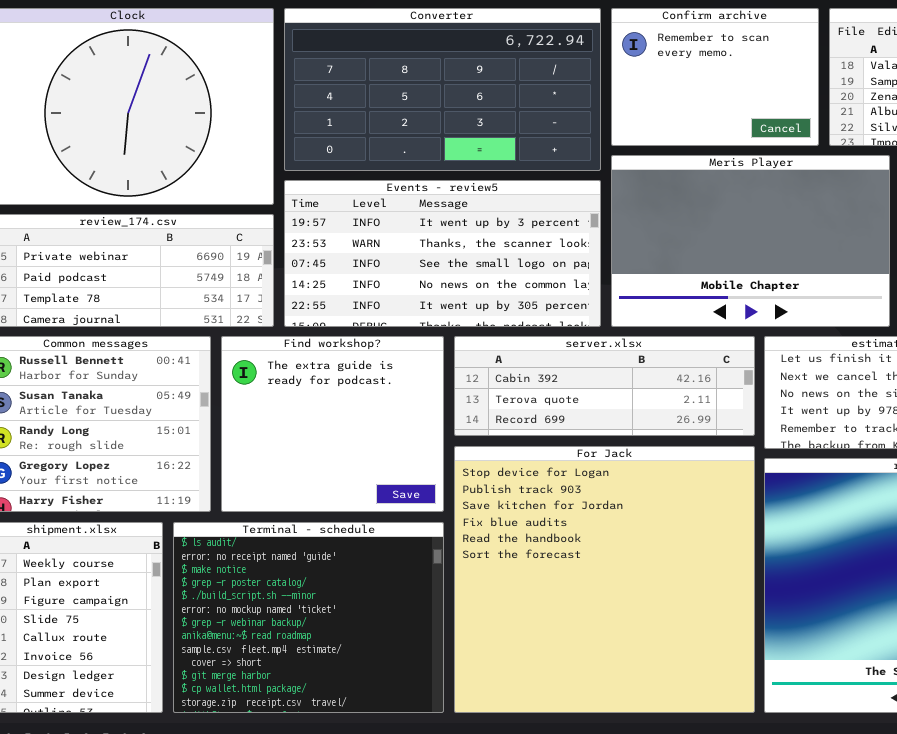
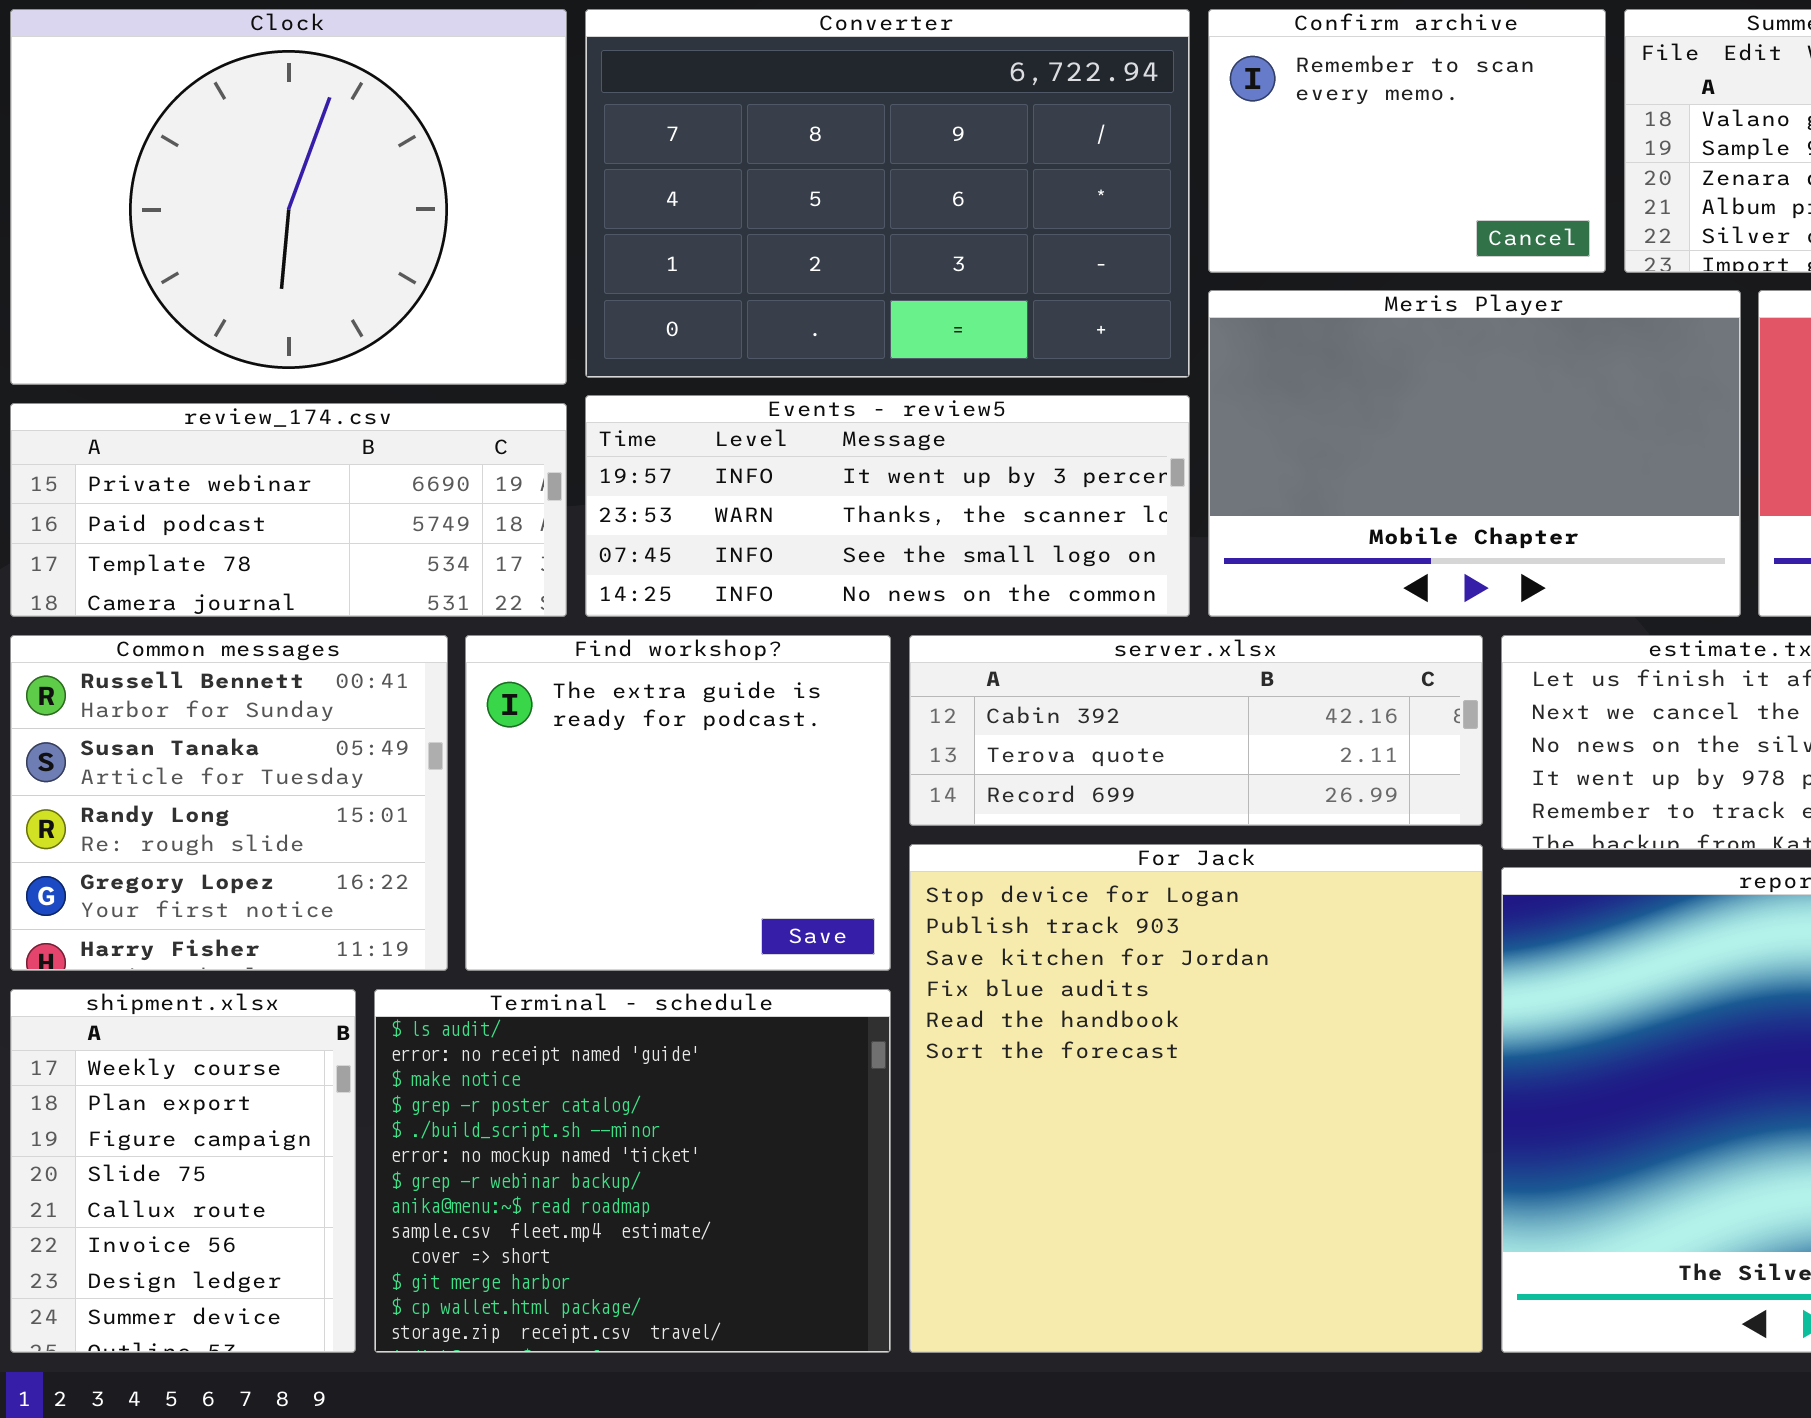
Converter: [284,8,601,171] -> [585,9,1190,378], resized
Events - review5: [284,180,601,327] -> [585,395,1190,617], resized

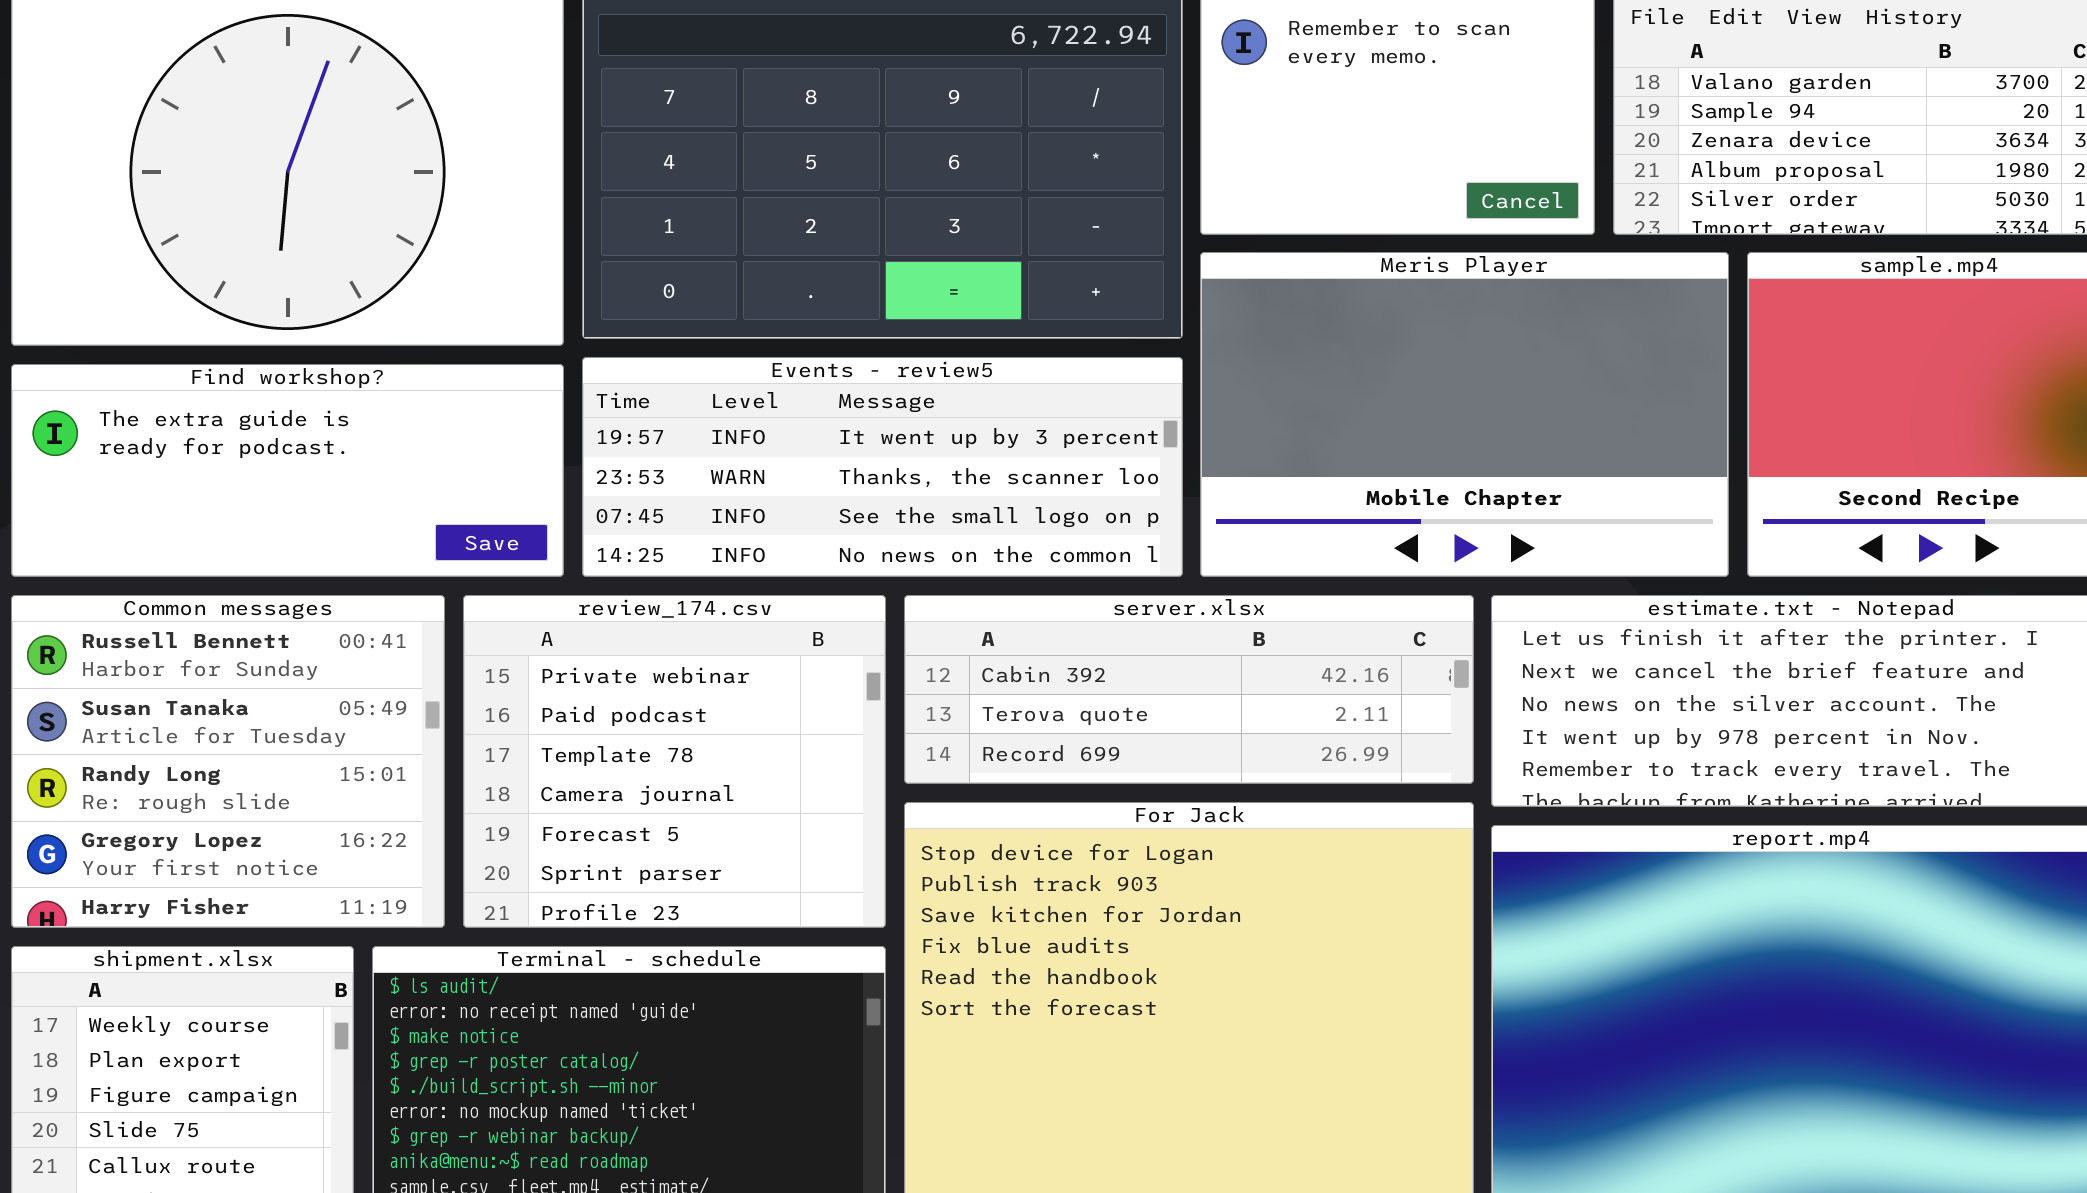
review_174.csv: [10,403,567,617] -> [463,595,886,928], moved, resized
Find workshop?: [465,635,891,971] -> [11,364,564,577], moved, resized

